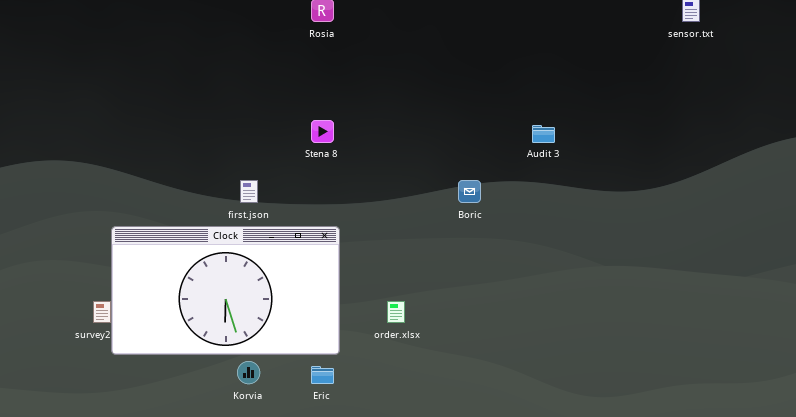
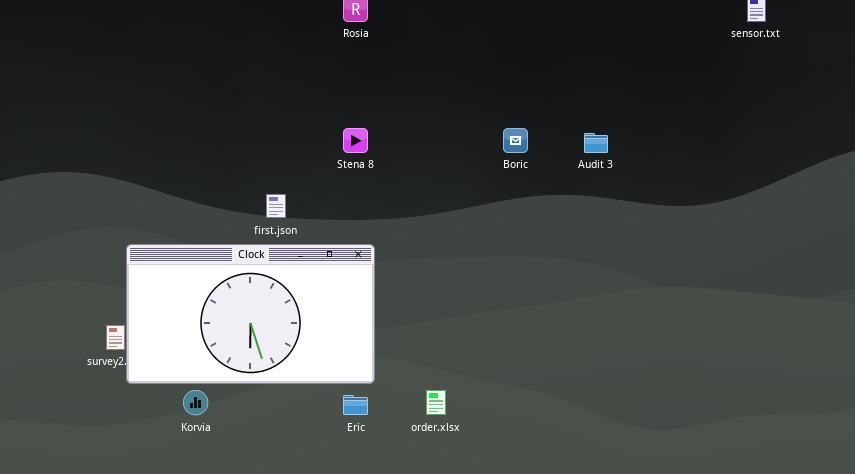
Boric: [458,180,481,203] -> [503,128,528,153], moved
order.xlsx: [387,301,405,323] -> [426,390,446,415], moved
Korvia: [237,361,260,384] -> [183,390,208,415], moved

